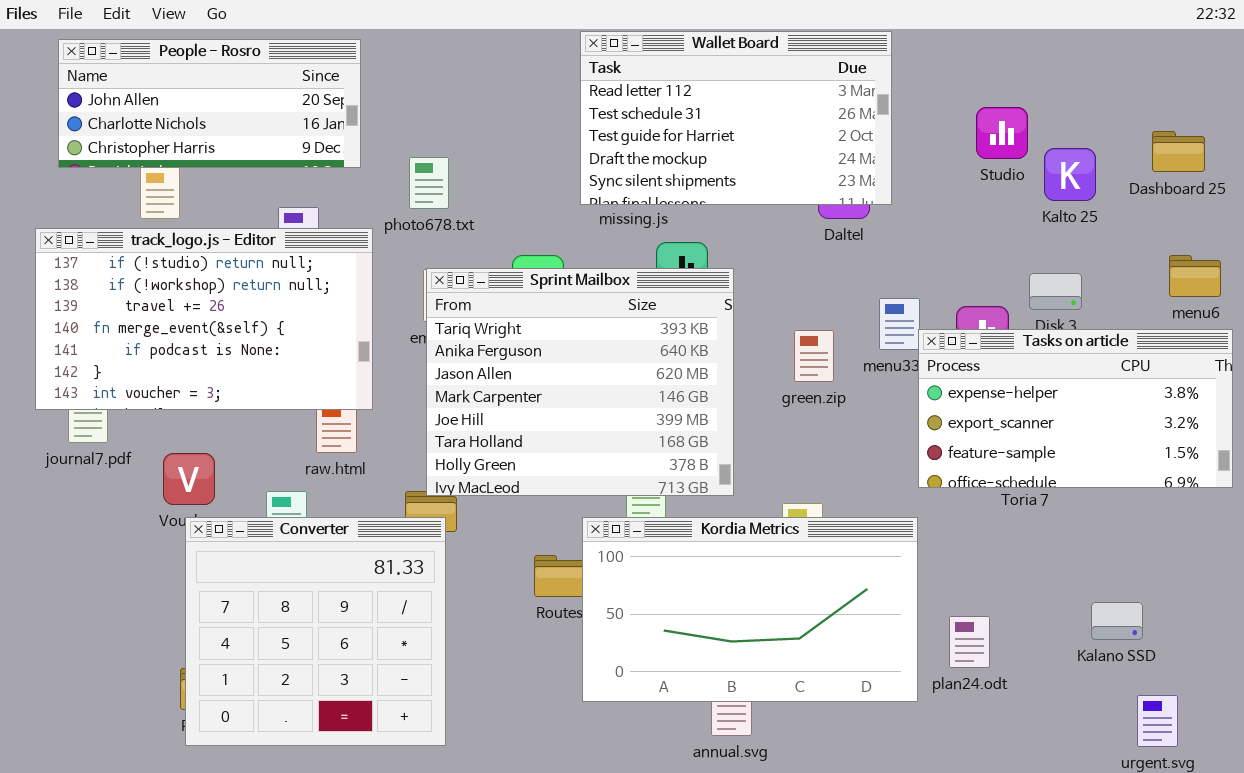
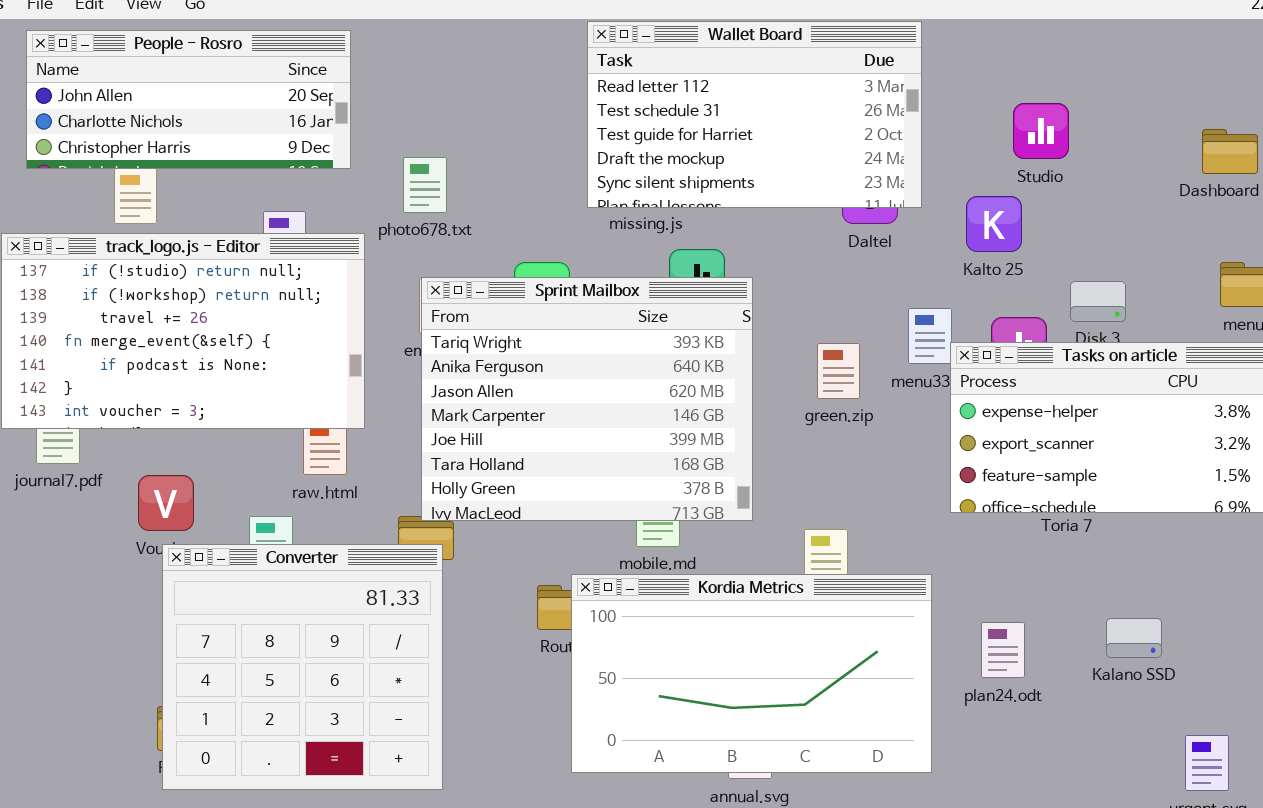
Kalto 25: [1044,148,1096,201] -> [966,196,1022,252], moved
Kordia Metrics: [582,517,918,702] -> [571,574,932,773], moved
Kalano SSD: [1091,602,1143,640] -> [1106,618,1162,658], moved
plan24.odt: [949,616,990,668] -> [981,622,1025,678], moved

